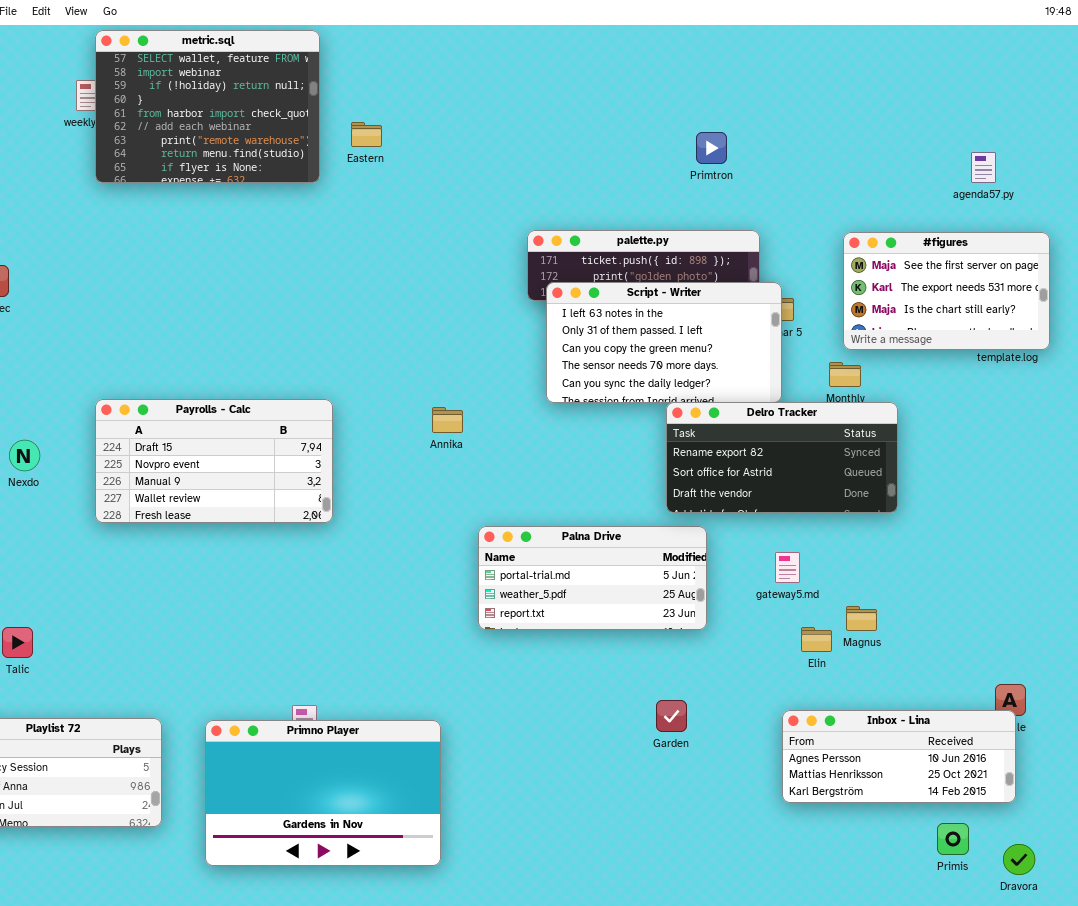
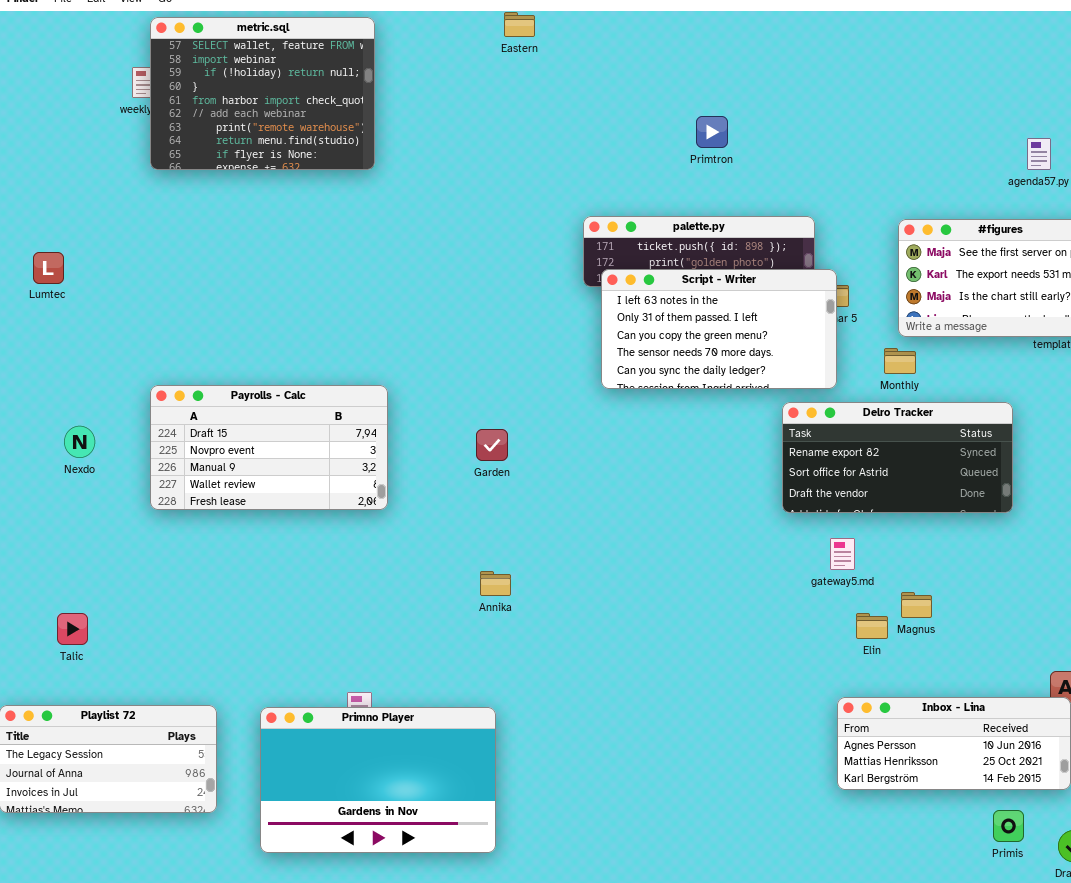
Eastern: [351,122,382,147] -> [504,12,535,37], moved
Primtron: [696,132,727,164] -> [696,116,728,148], moved
Delro Tracker: [666,402,898,513] -> [782,402,1013,513], moved
Annika: [432,407,463,433] -> [480,571,511,596], moved
Palna Drive: [478,526,707,630] -> none, closed
Garden: [656,700,687,732] -> [476,429,508,461], moved

